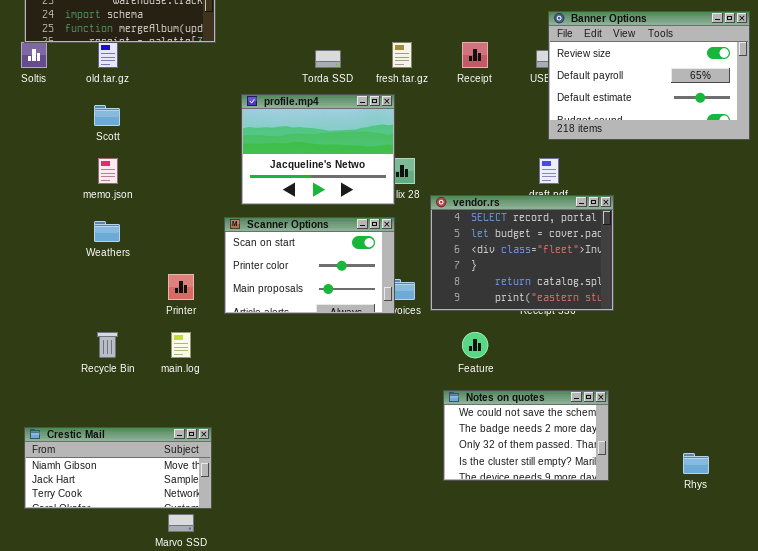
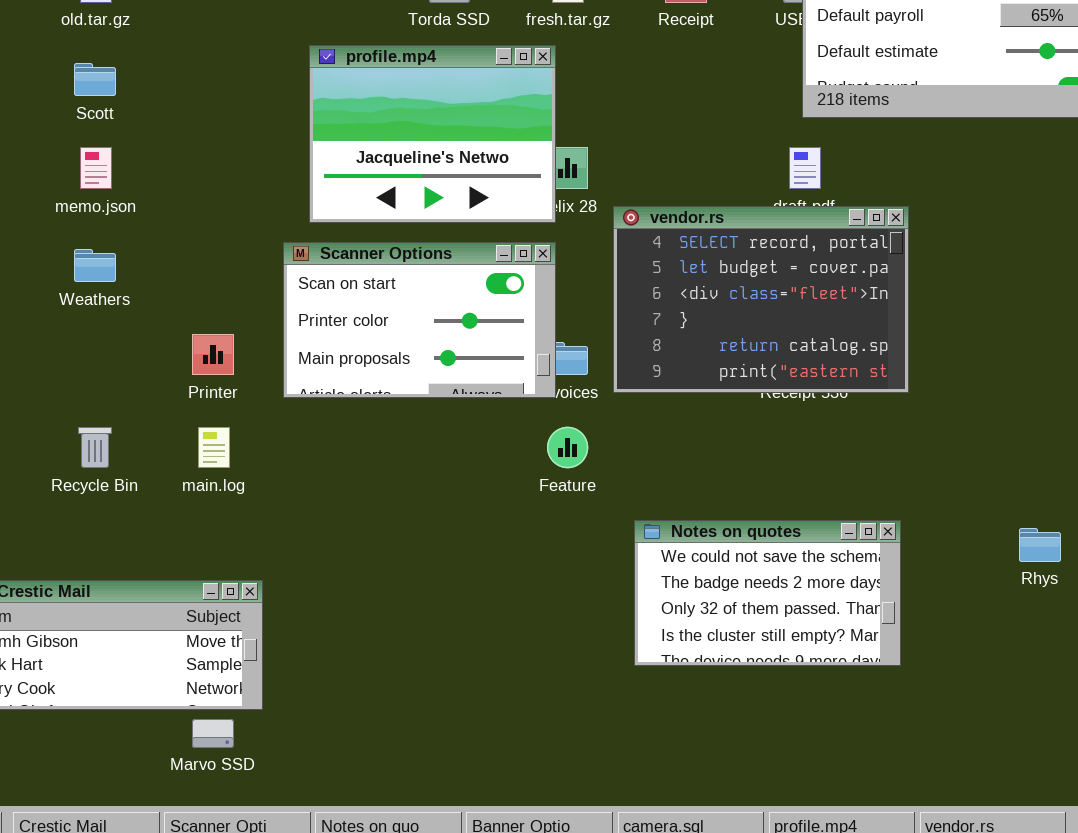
Feature: [462,332,488,358] -> [547,427,588,468], moved
Rhys: [683,453,709,474] -> [1019,528,1061,562], moved

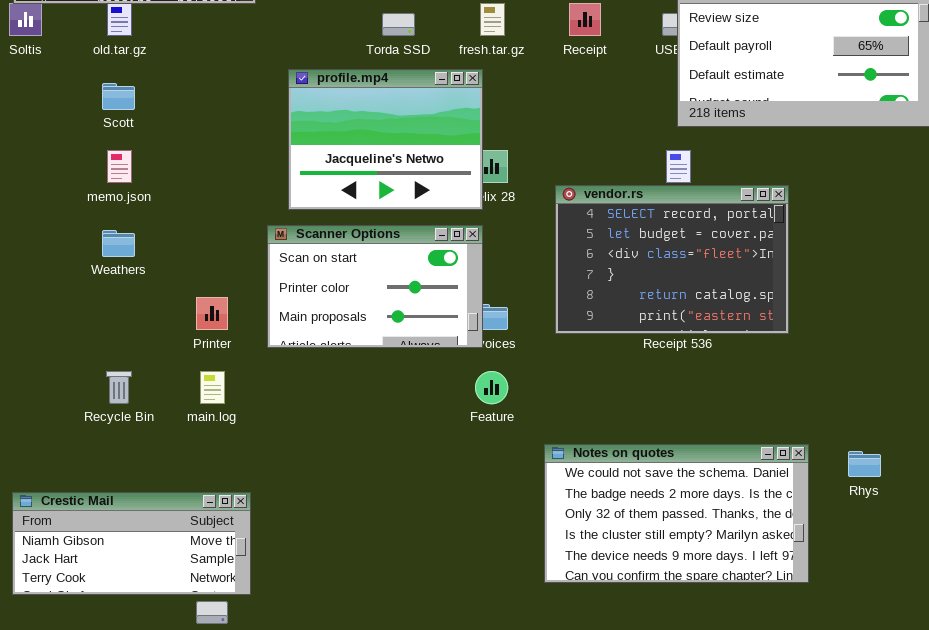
vendor.rs: [613,206,909,393] -> [555,185,789,334], moved
Notes on quotes: [634,520,901,666] -> [544,444,809,583], resized

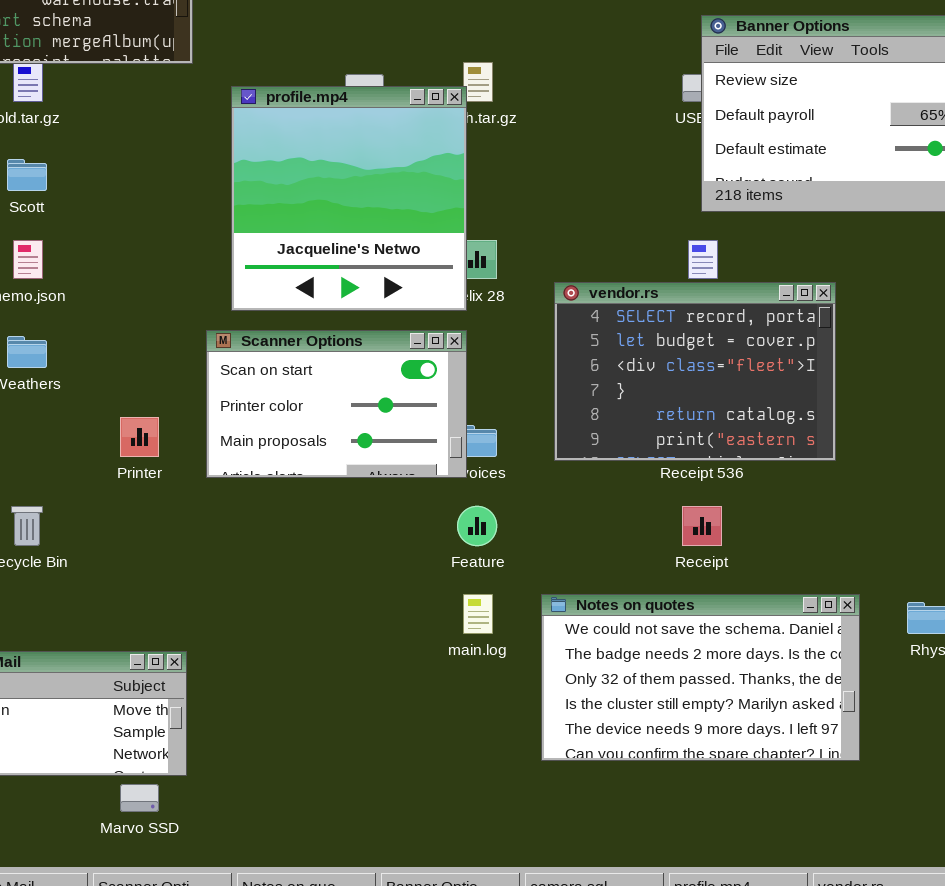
Receipt: [569,3,601,36] -> [682,506,722,546], moved
profile.mp4: [288,69,483,210] -> [231,86,467,311], resized
main.log: [200,371,225,404] -> [463,594,493,634], moved

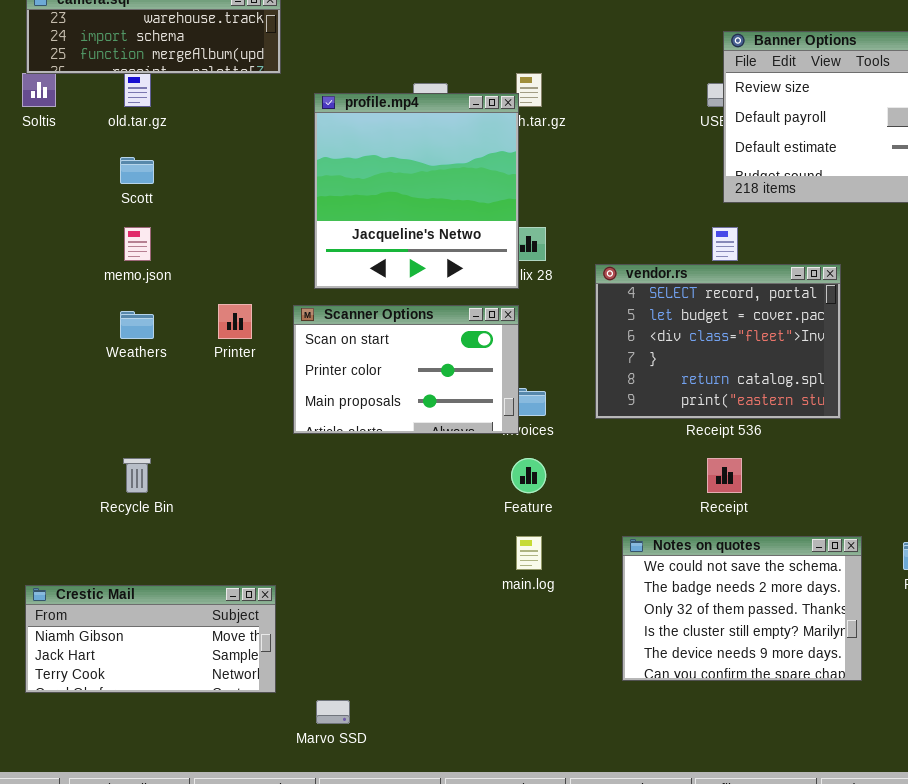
Printer: [120,417,159,457] -> [218,304,252,339], moved
Notes on quotes: [541,594,860,761] -> [622,536,862,681], resized
Marvo SSD: [120,784,159,812] -> [316,700,350,724], moved

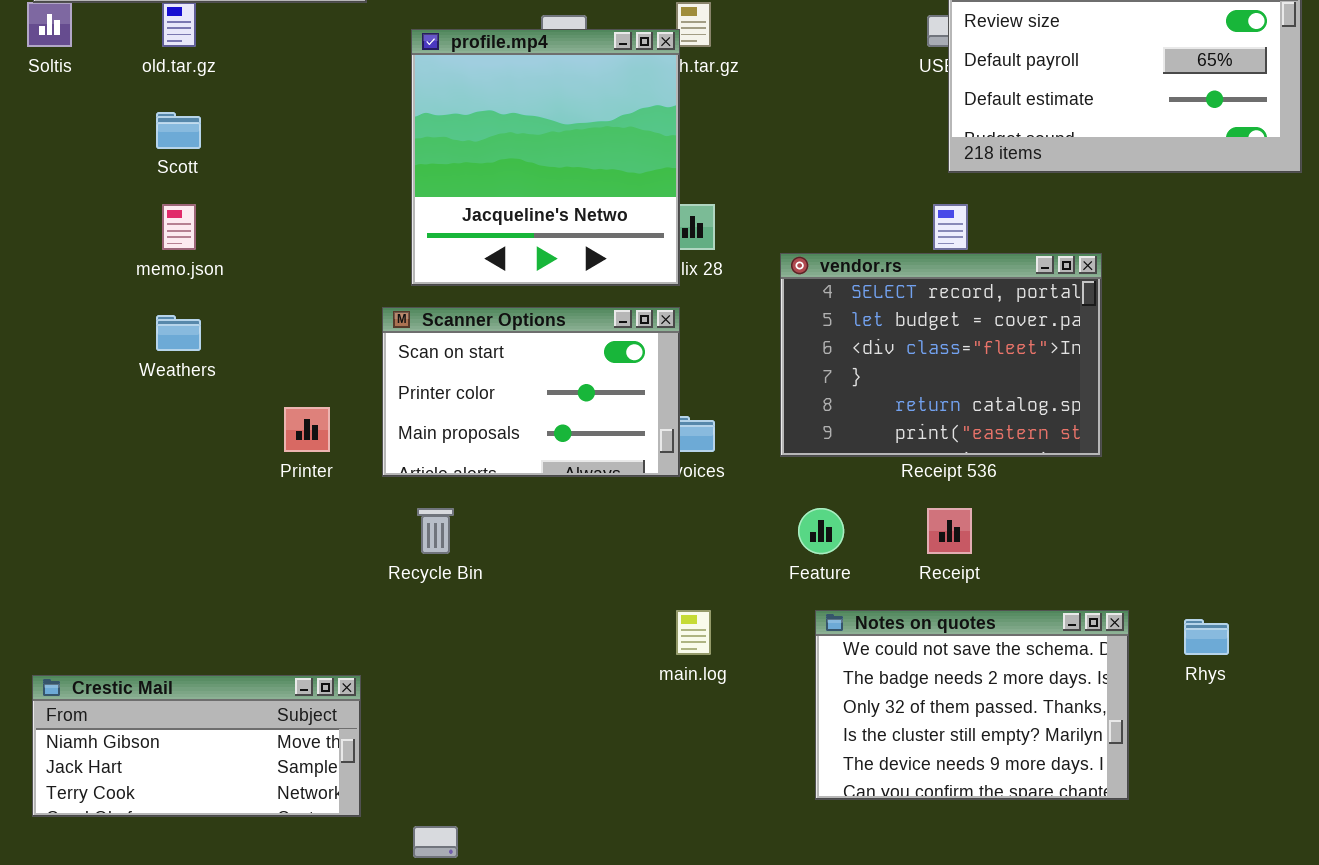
Printer: [218,304,252,339] -> [284,407,330,452], moved
Recycle Bin: [123,458,151,493] -> [417,508,454,554], moved
Feature: [511,458,546,493] -> [798,508,844,554], moved

